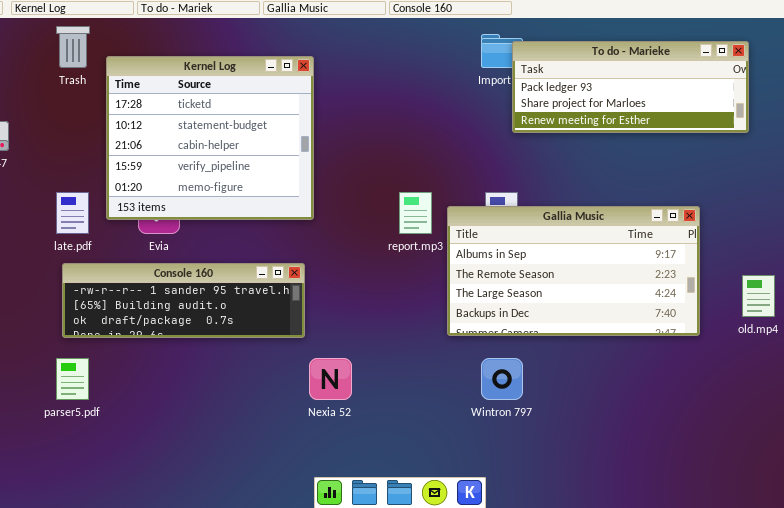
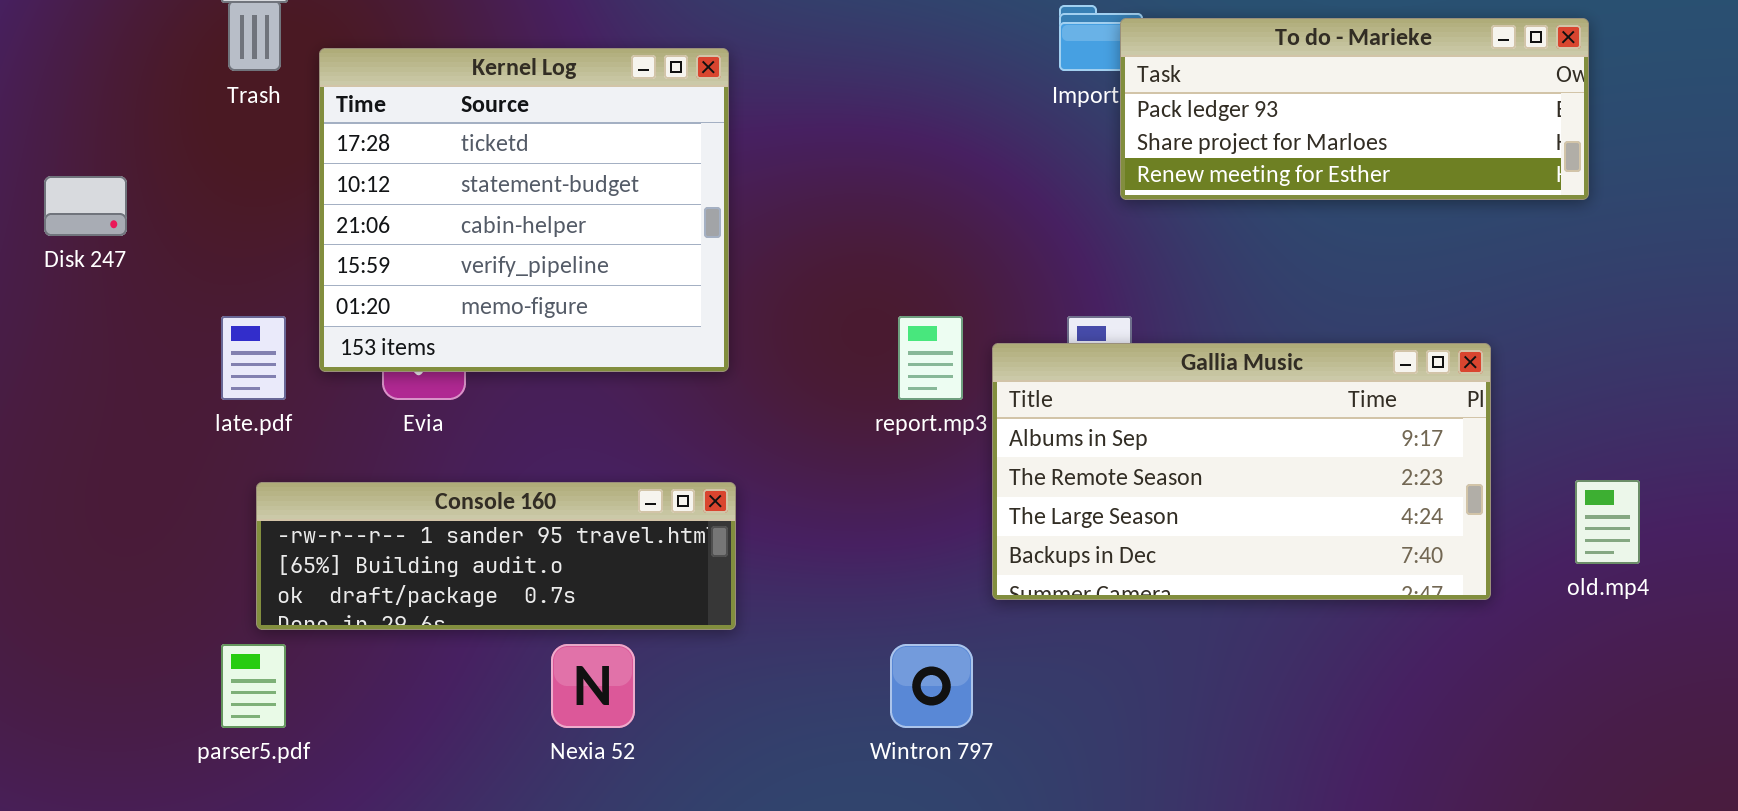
Console 160: [62,263,305,338] -> [256,482,736,630], moved
Nexia 52: [309,358,352,400] -> [551,644,635,728], moved
Wintron 797: [481,358,523,400] -> [890,644,973,728], moved

